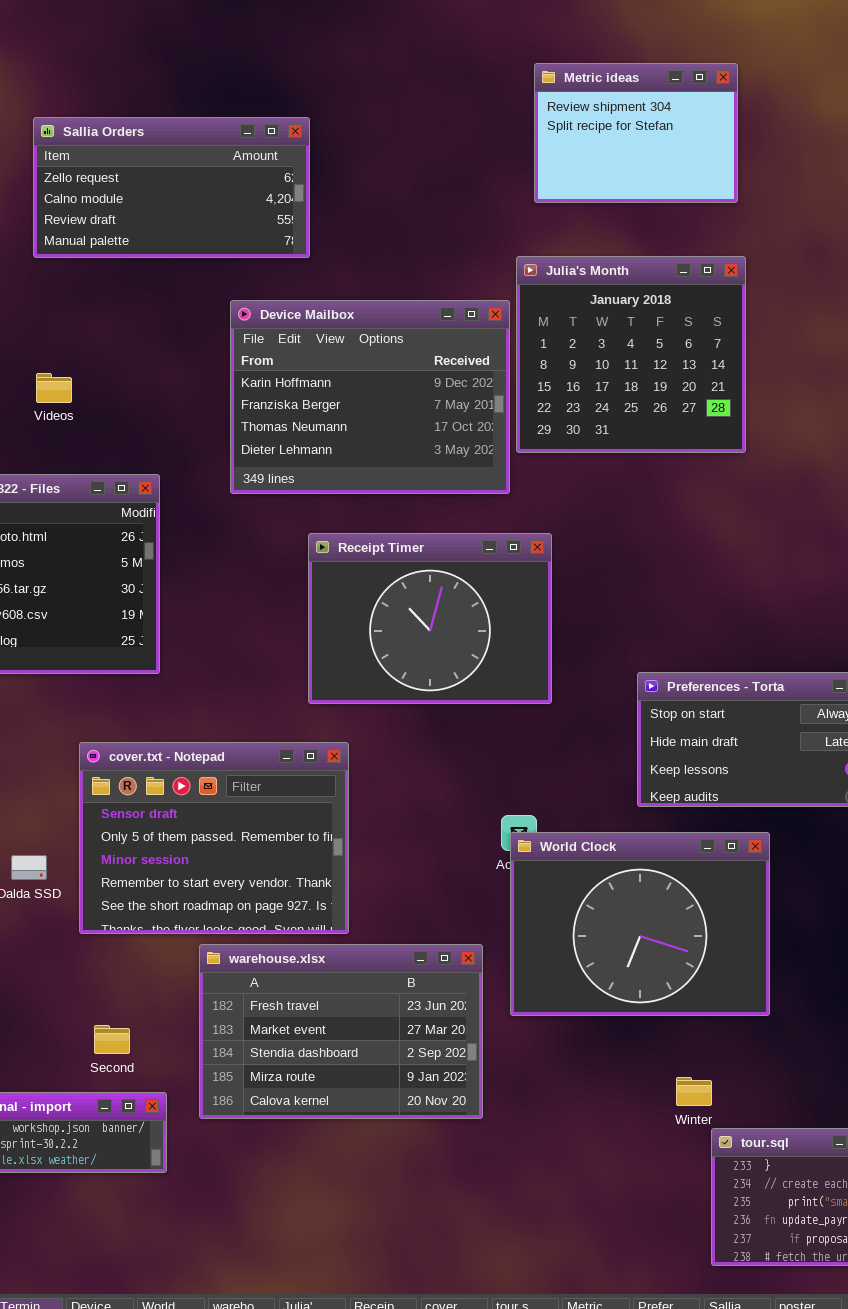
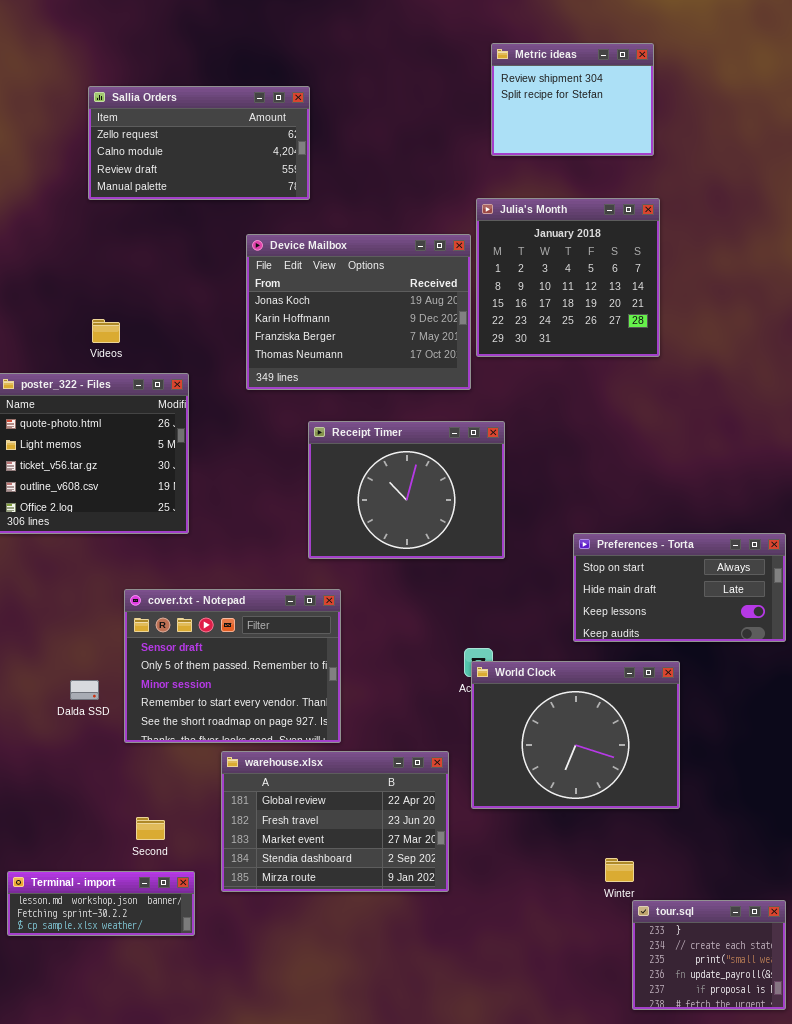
Device Mailbox: [230,300,510,494] -> [246,234,471,390], scrolled up 1 row
Videos: [36,373,72,403] -> [92,319,120,343], moved
warehouse.xlsx: [199,944,483,1119] -> [221,751,449,892], scrolled up 1 row

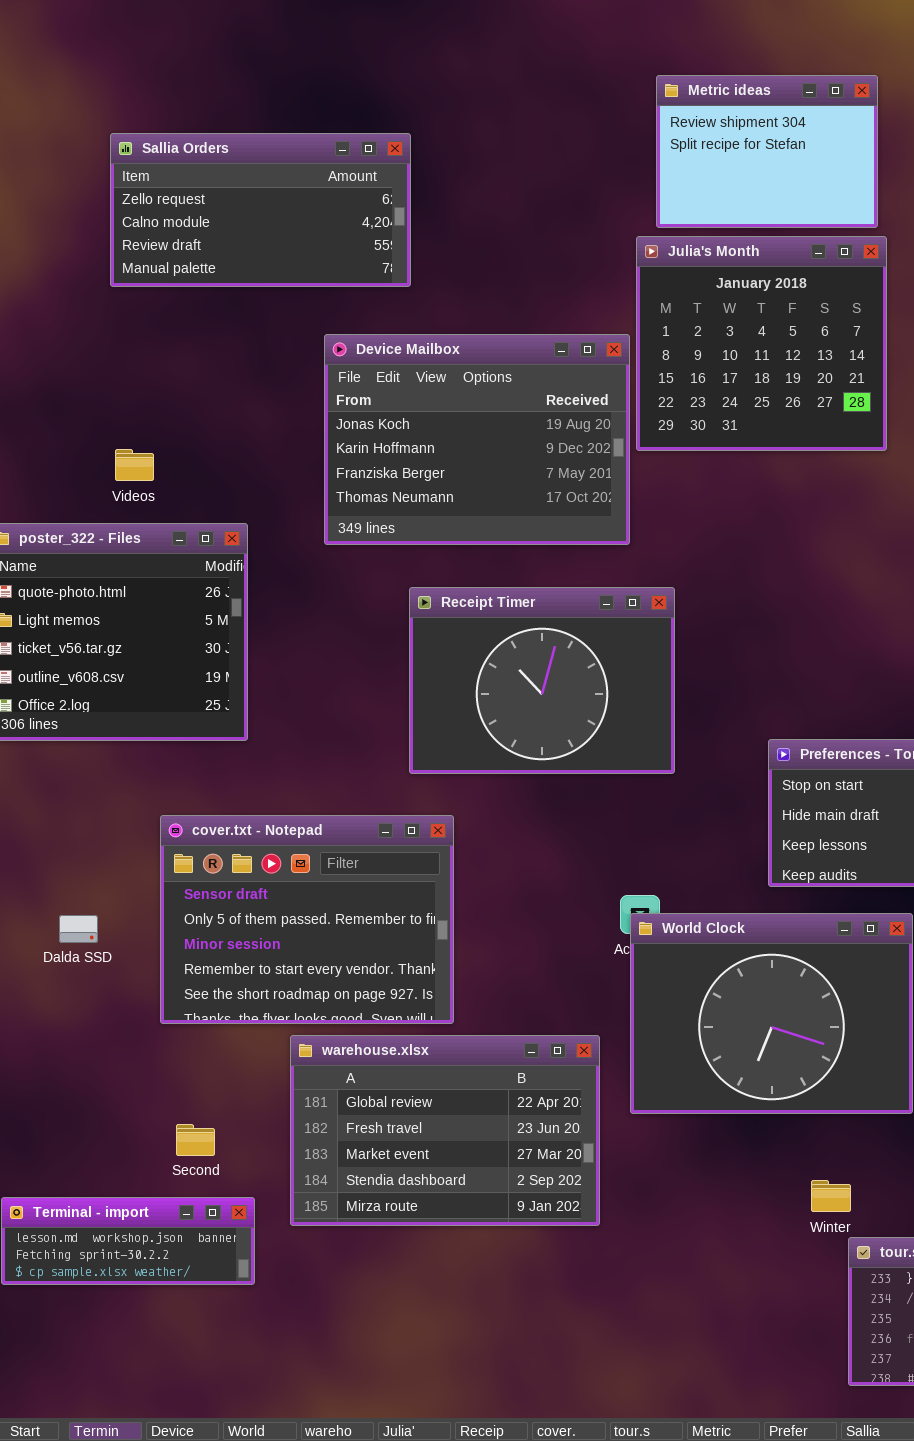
Julia's Month: [476,198,660,357] -> [636,236,887,451], moved
Dalda SSD: [70,680,99,700] -> [59,915,98,943], moved

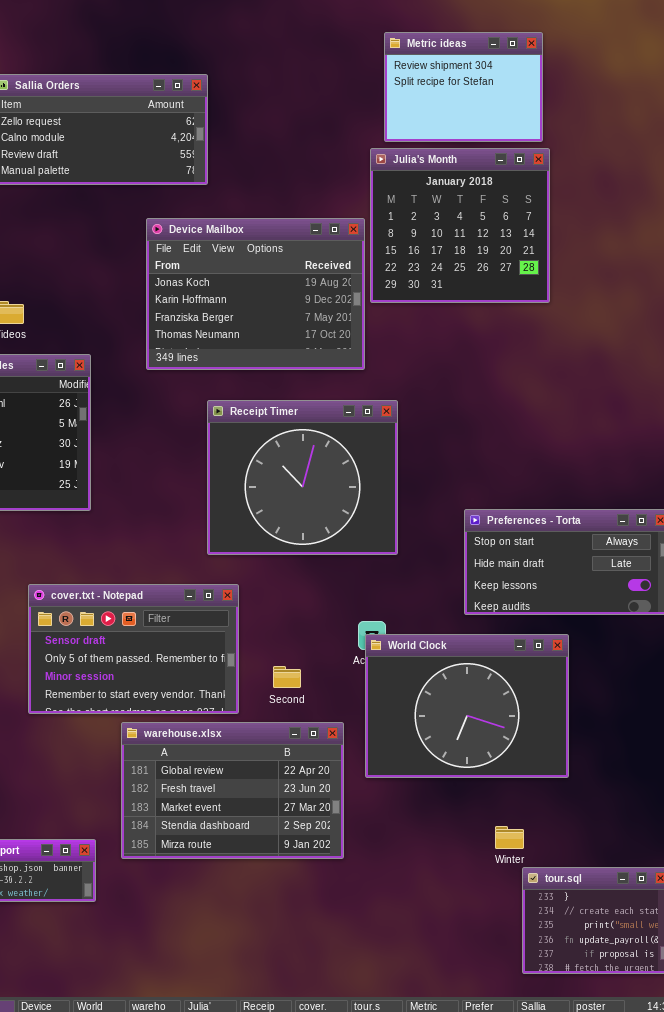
Receipt Timer: [409,587,675,774] -> [207,400,398,555], resized
cover.txt - Notepad: [160,815,454,1024] -> [28,584,239,714], resized
Second: [176,1124,215,1156] -> [273,666,301,688], moved

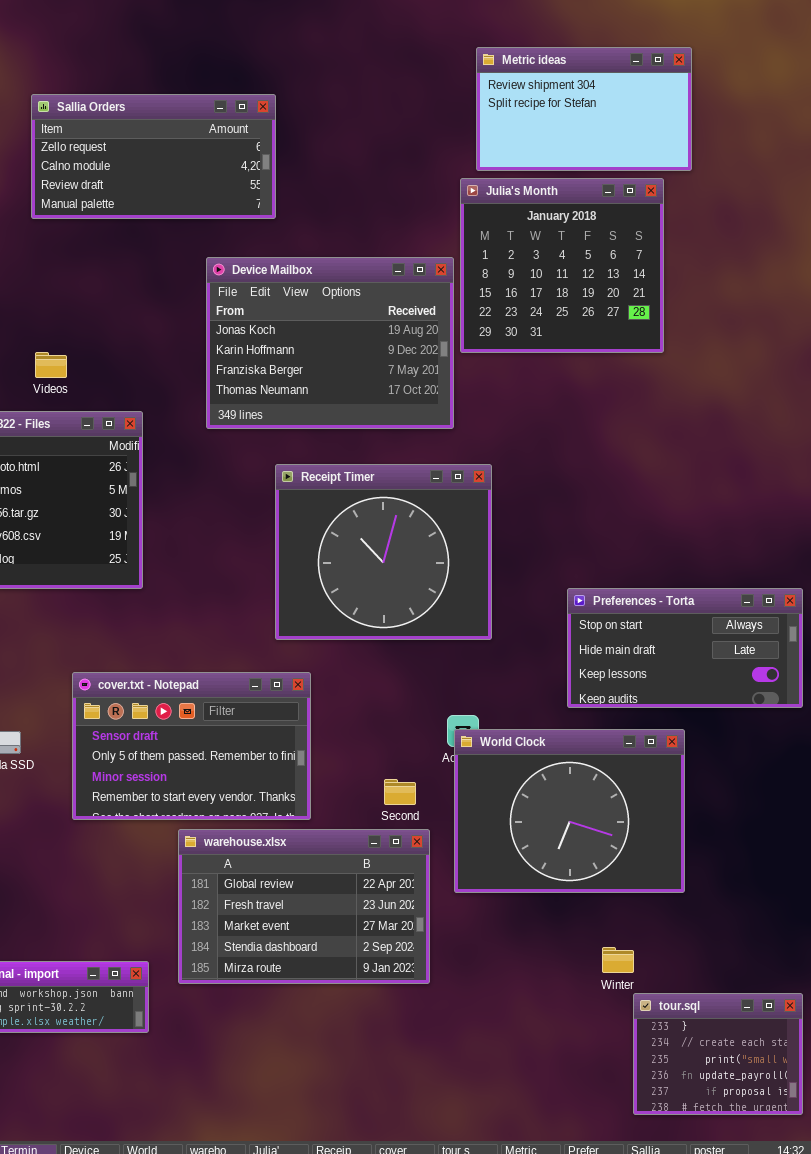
Metric ideas: [384,32,543,142] -> [476,47,692,171], resized
Second: [273,666,301,688] -> [384,779,416,805], moved

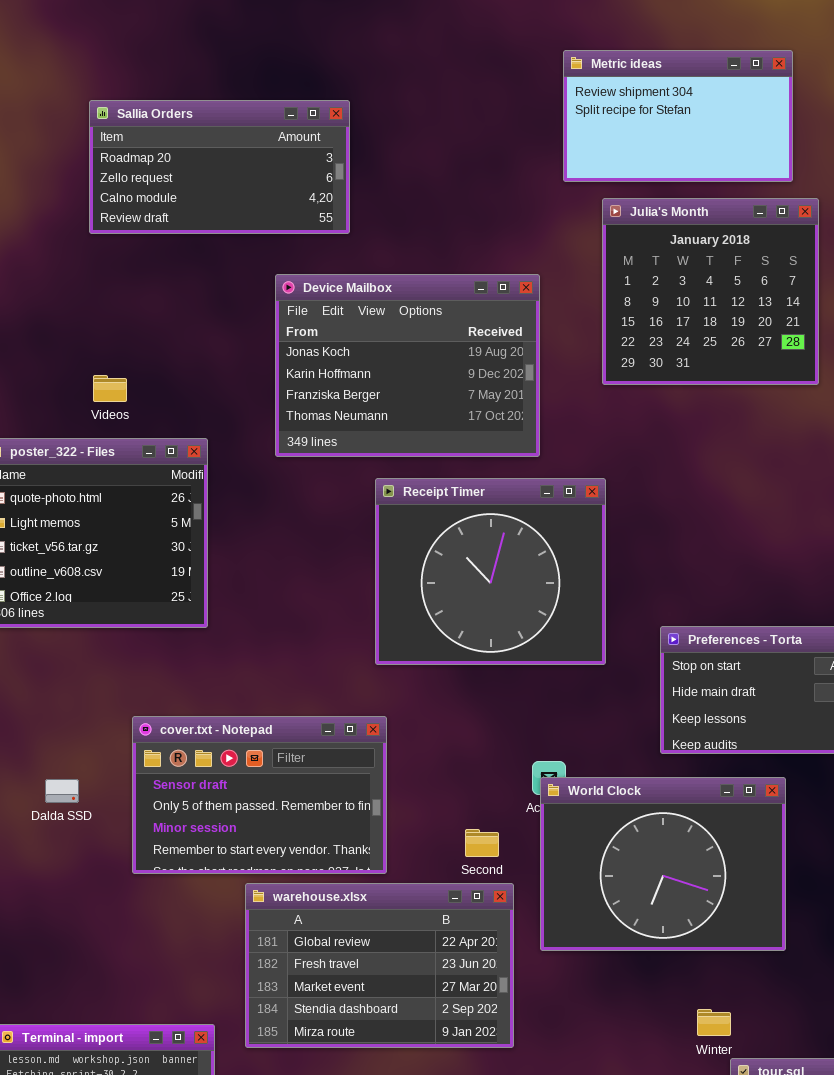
Sallia Orders: [31,94,276,219] -> [89,100,350,234], scrolled up 1 row
Julia's Month: [460,178,664,353] -> [602,198,819,385], moved
Receipt Timer: [275,464,492,640] -> [375,478,606,665], moved

